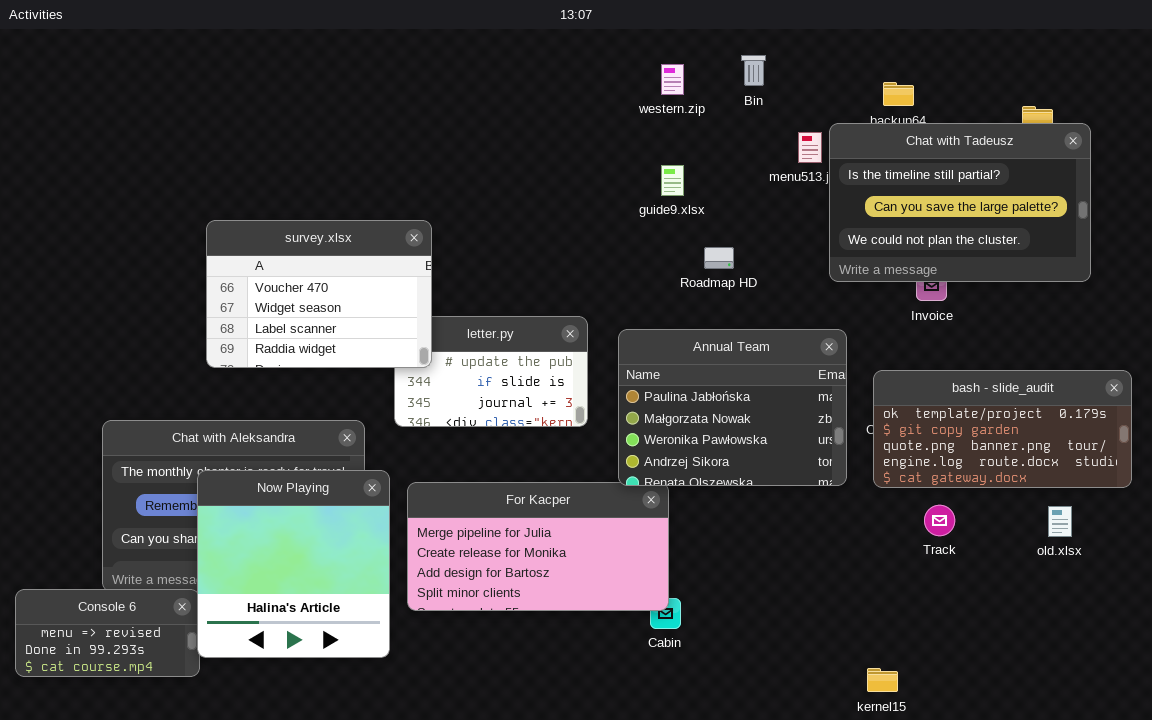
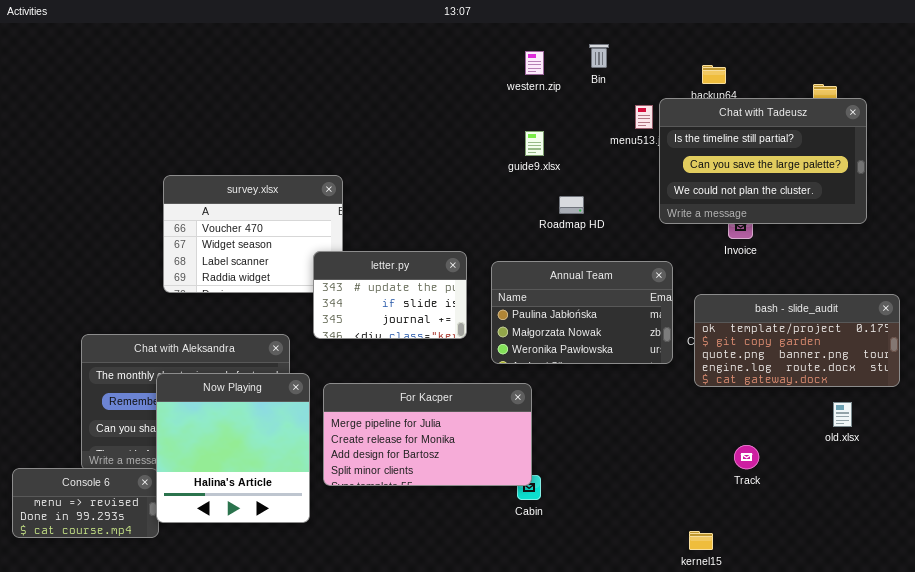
letter.py: [394,316,588,427] -> [313,251,467,339], raised
Annual Team: [618,329,847,486] -> [491,261,673,364], resized
Track: [924,505,955,536] -> [734,445,759,469], moved

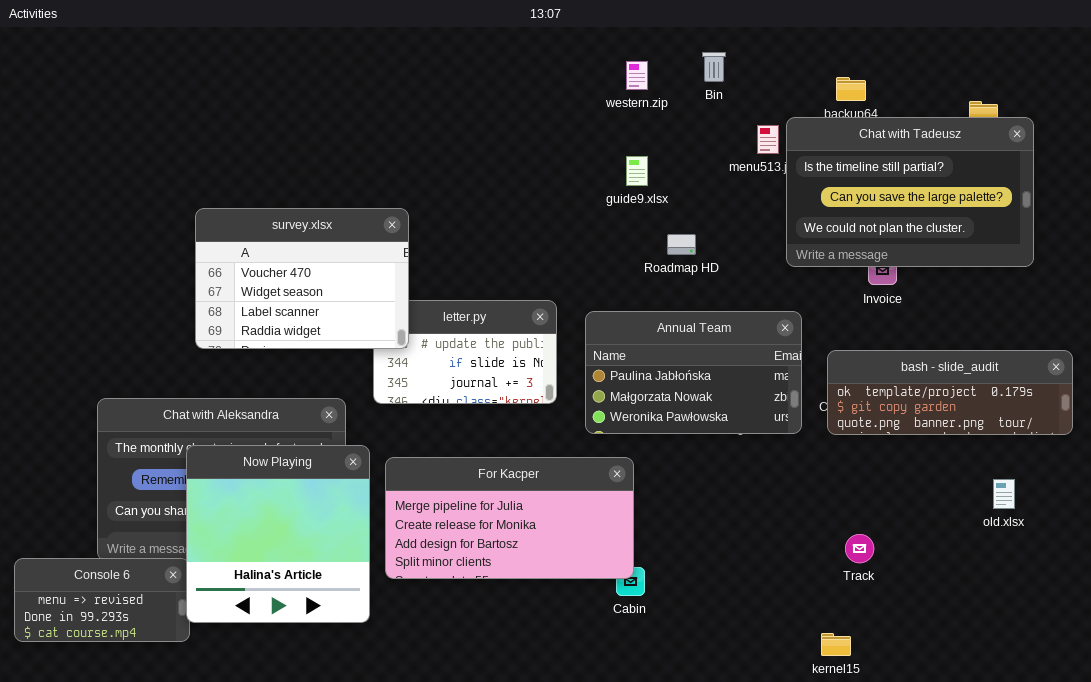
survey.xlsx: [163,175,343,293] -> [195,208,409,349], raised
bash - slide_audit: [694,294,900,387] -> [827,350,1073,435], resized
Track: [734,445,759,469] -> [845,534,874,563], moved

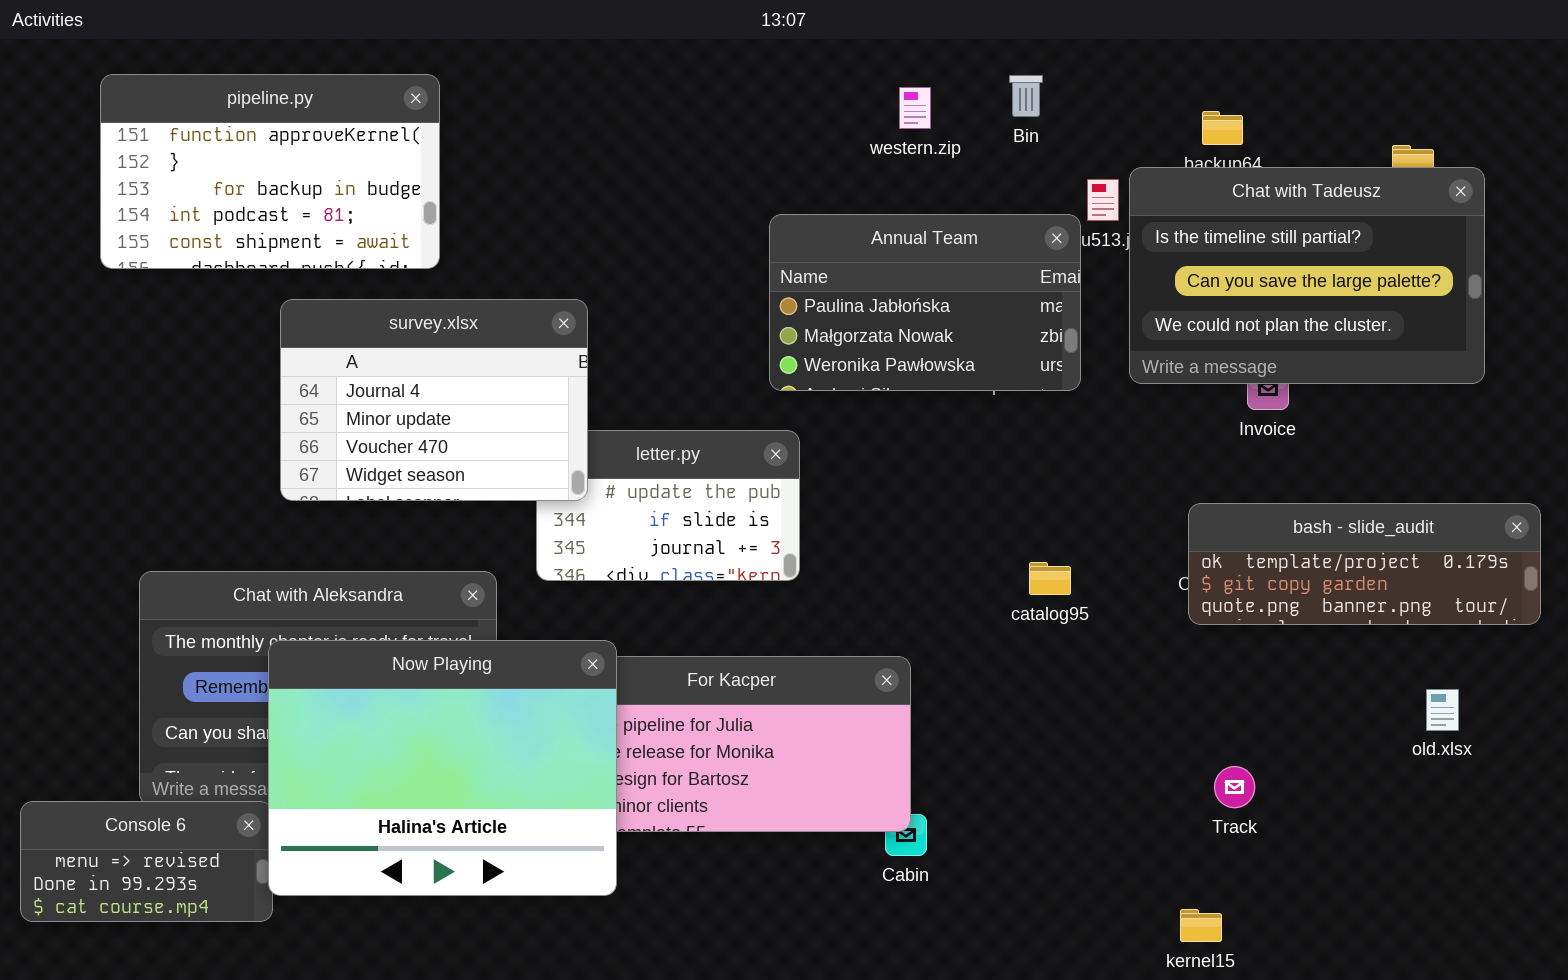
pipeline.py: none -> [100,74,440,269], opened
survey.xlsx: [195,208,409,349] -> [280,299,588,501], scrolled up 2 rows
Annual Team: [585,311,802,434] -> [769,214,1081,391], moved
Now Playing: [186,445,370,623] -> [268,640,617,896], resized

